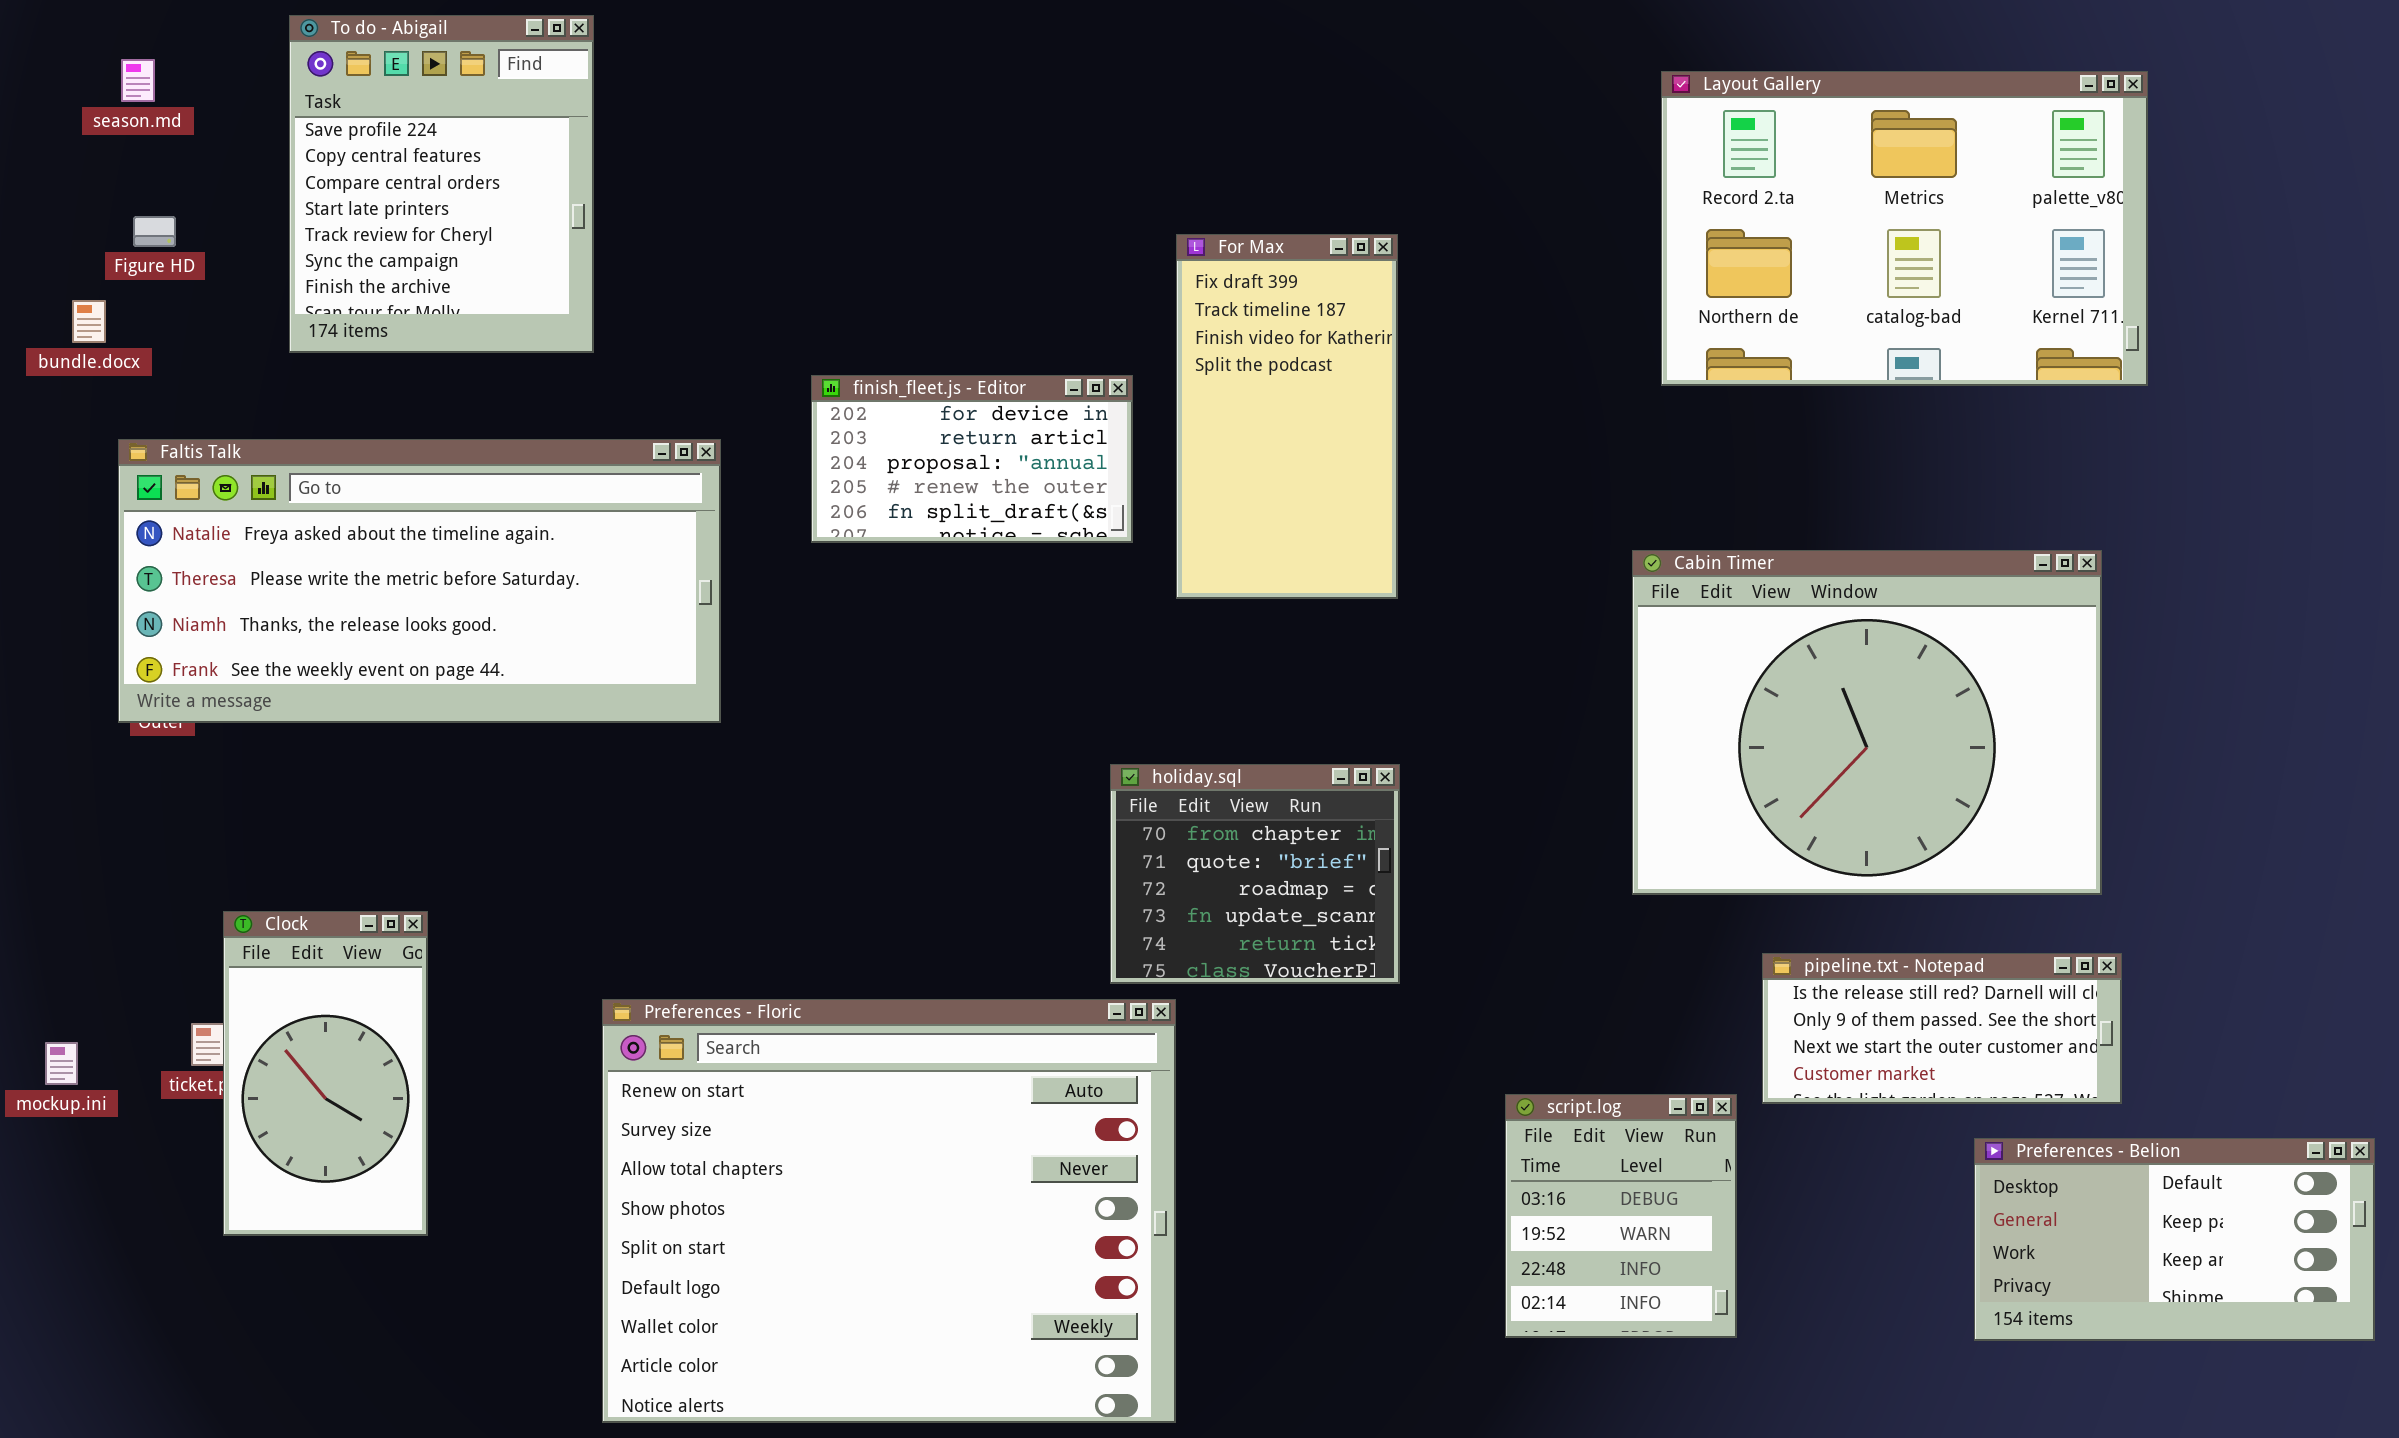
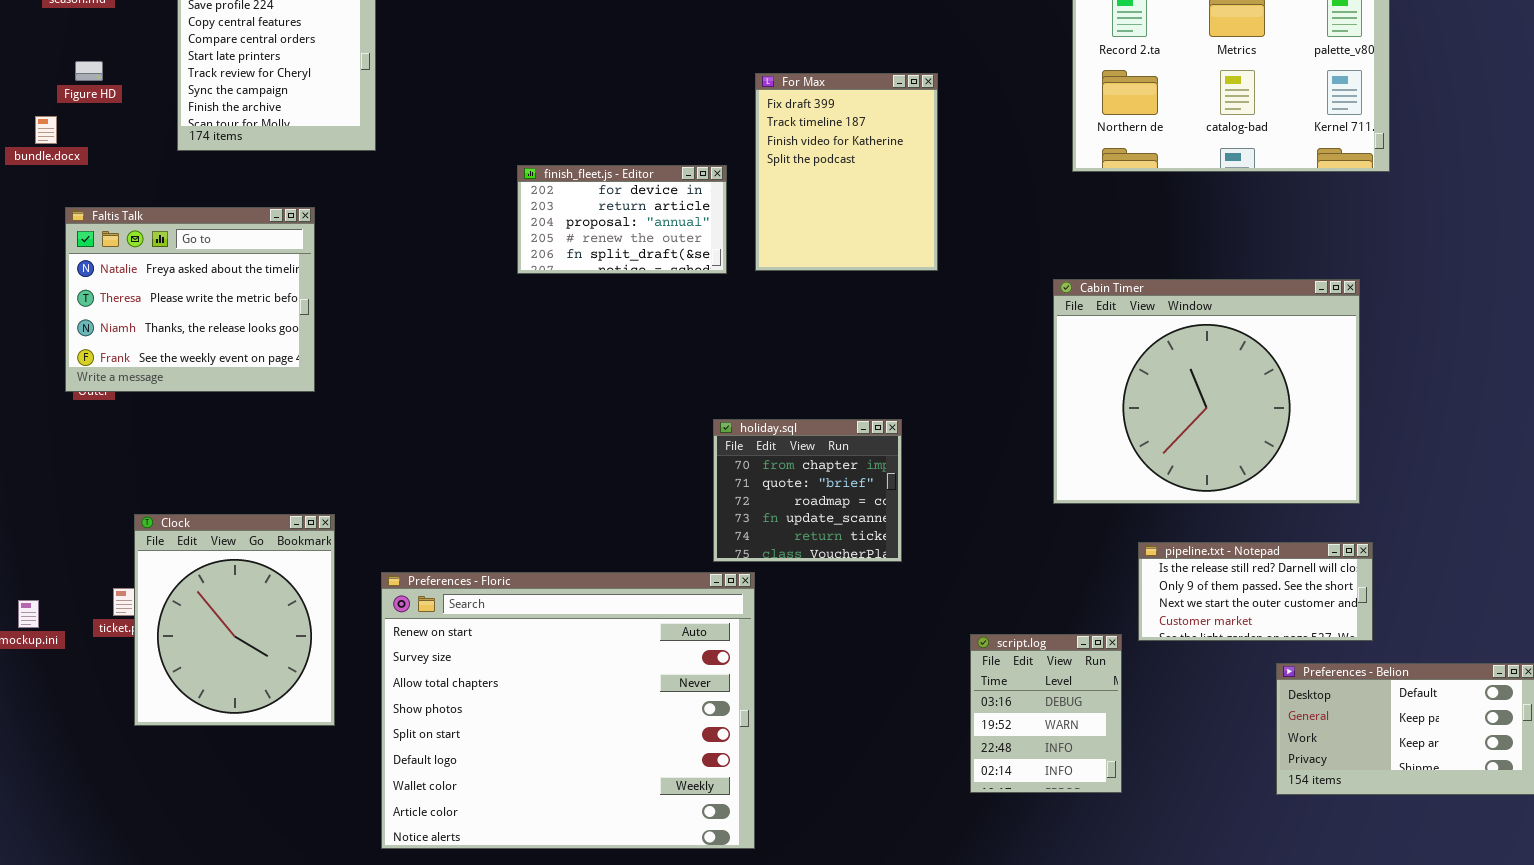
For Max: [1176,234,1398,599] -> [755,73,938,271], resized
Faltis Talk: [118,439,721,723] -> [65,207,315,392], resized
Clock: [223,911,428,1236] -> [134,514,335,726], resized

